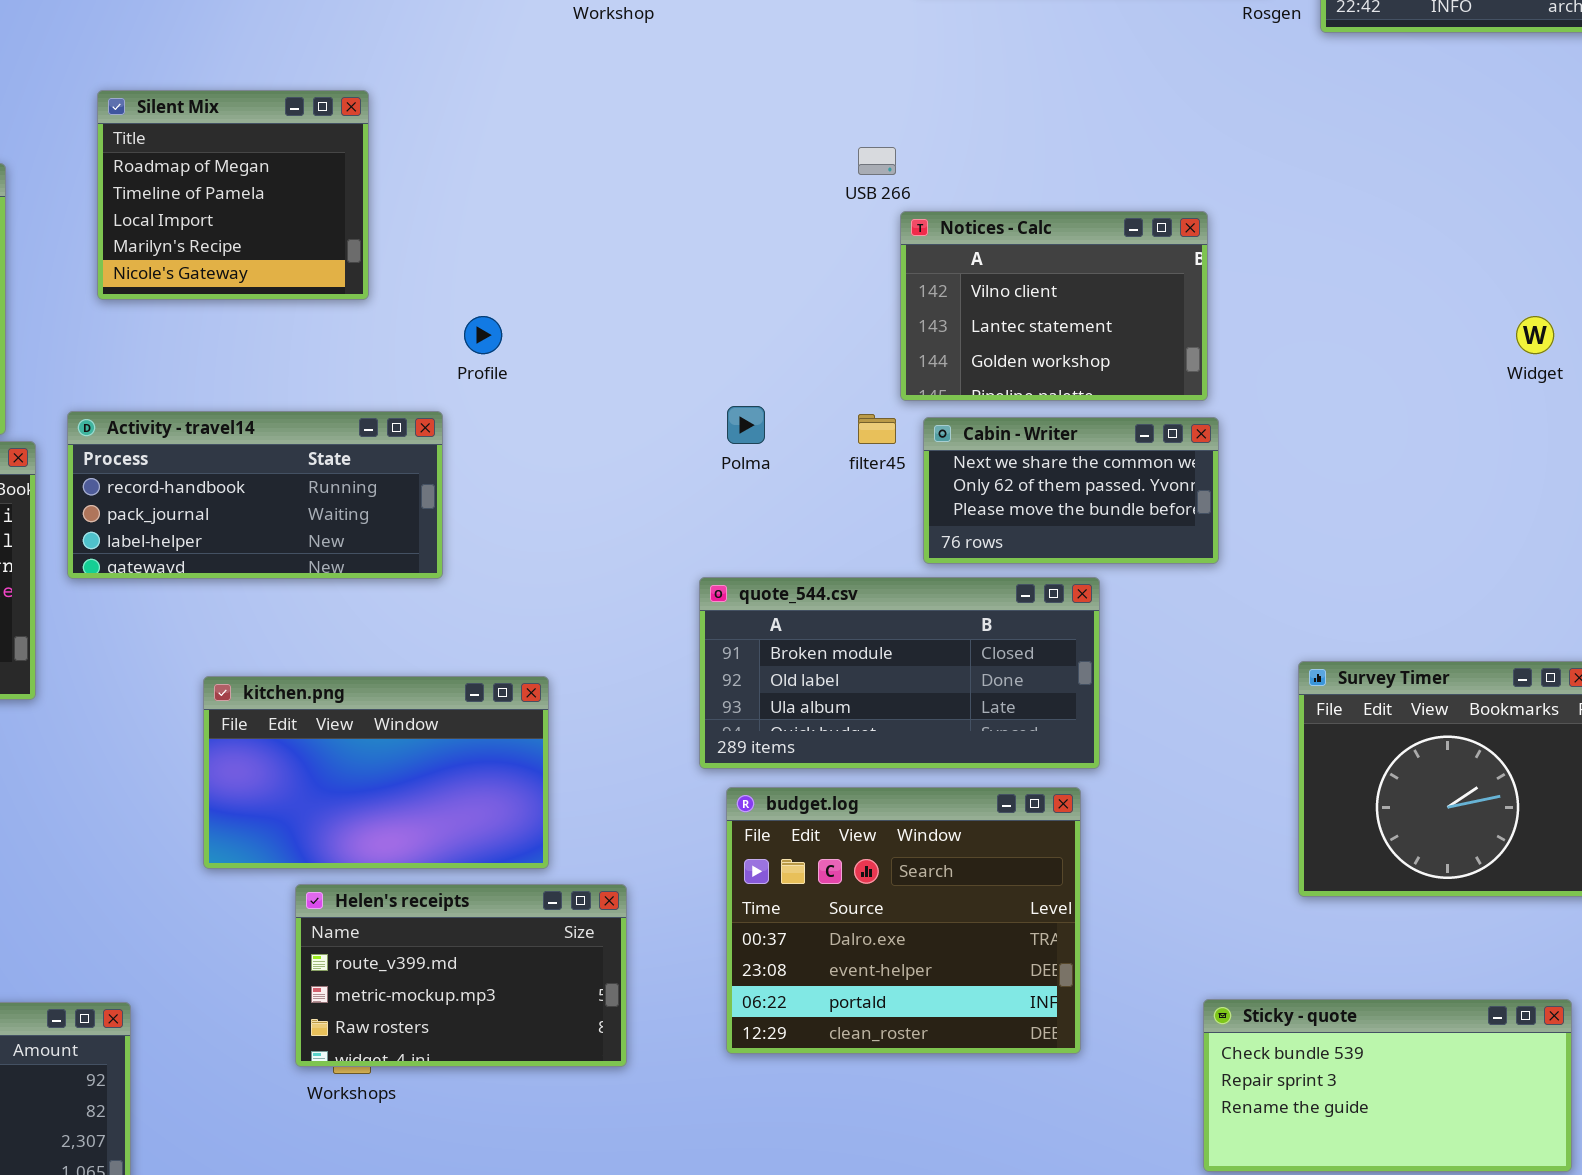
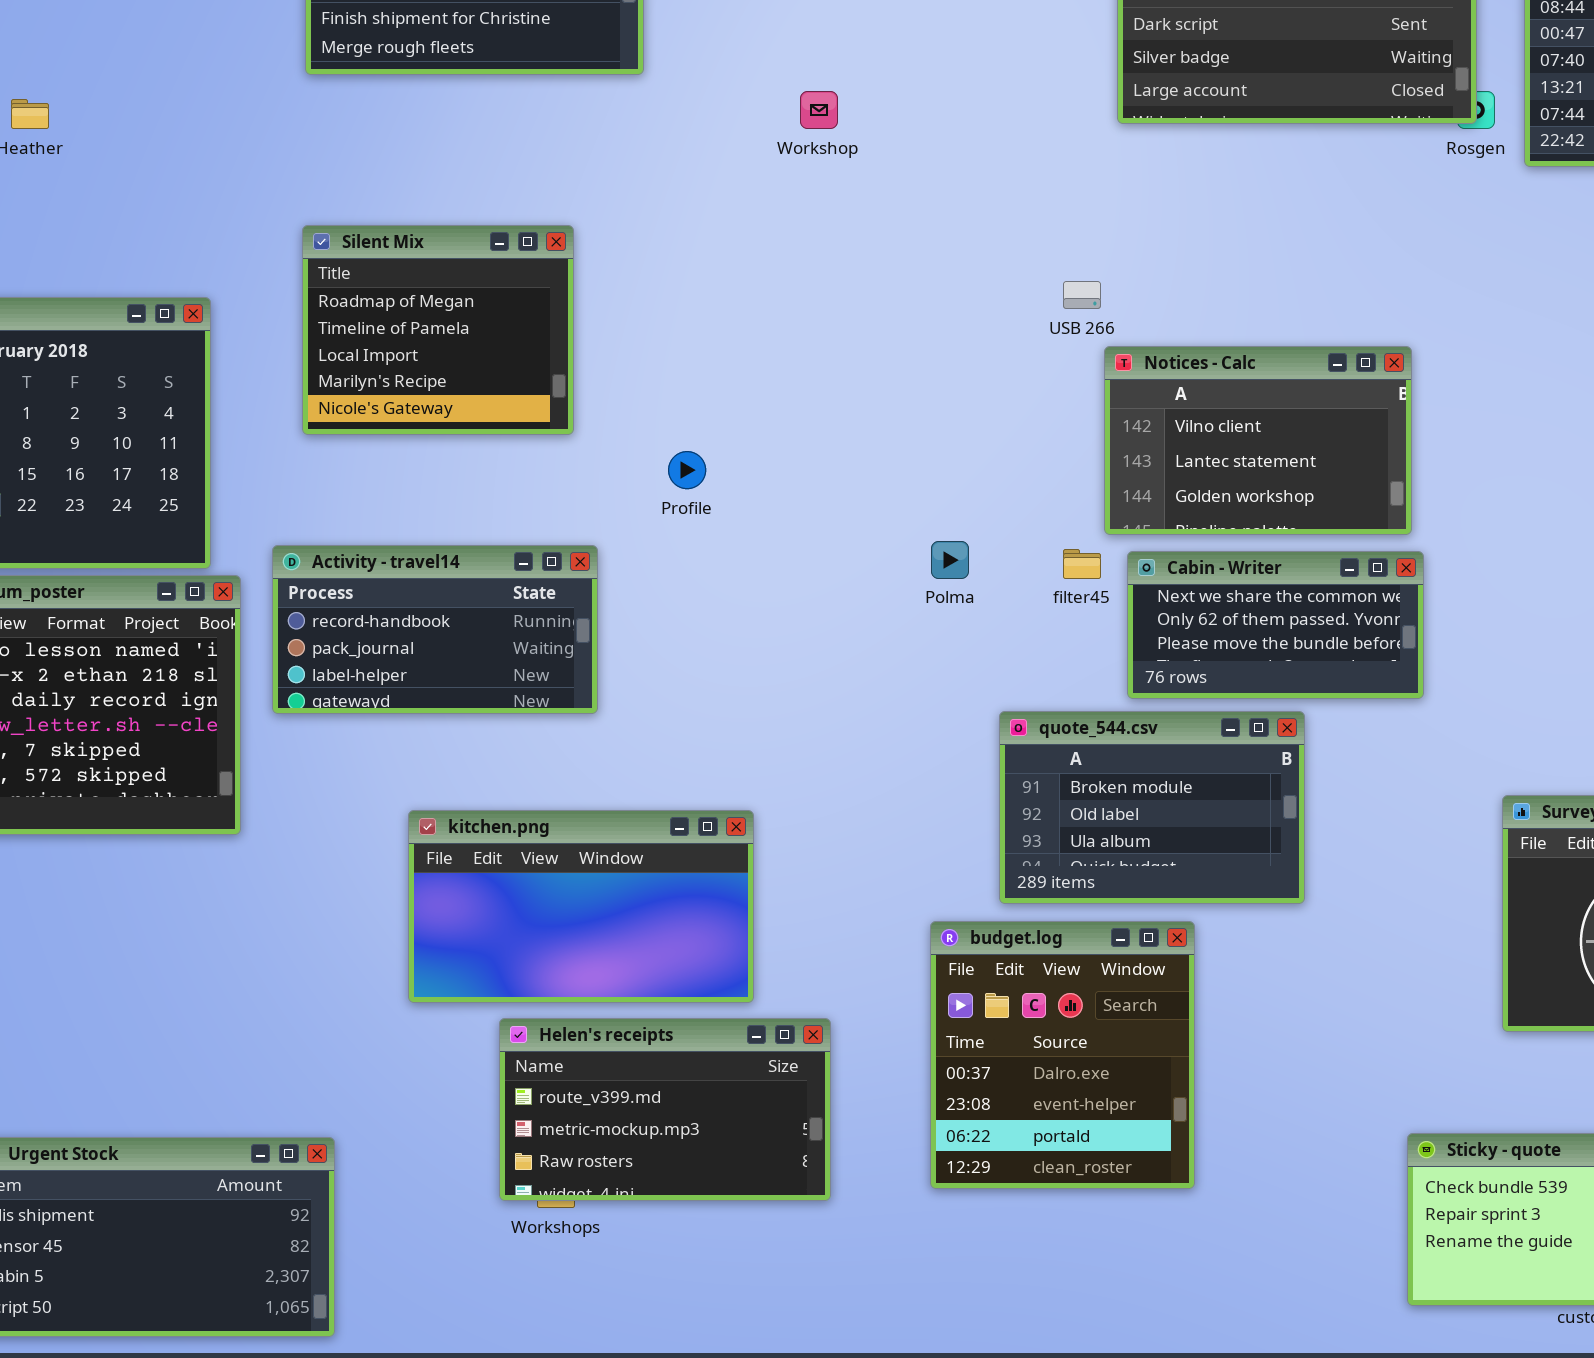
Activity - travel14: [67,411,443,579] -> [272,545,598,714], resized
quote_544.csv: [699,577,1100,769] -> [999,711,1305,904], resized
budget.log: [726,787,1081,1054] -> [930,921,1195,1189], resized

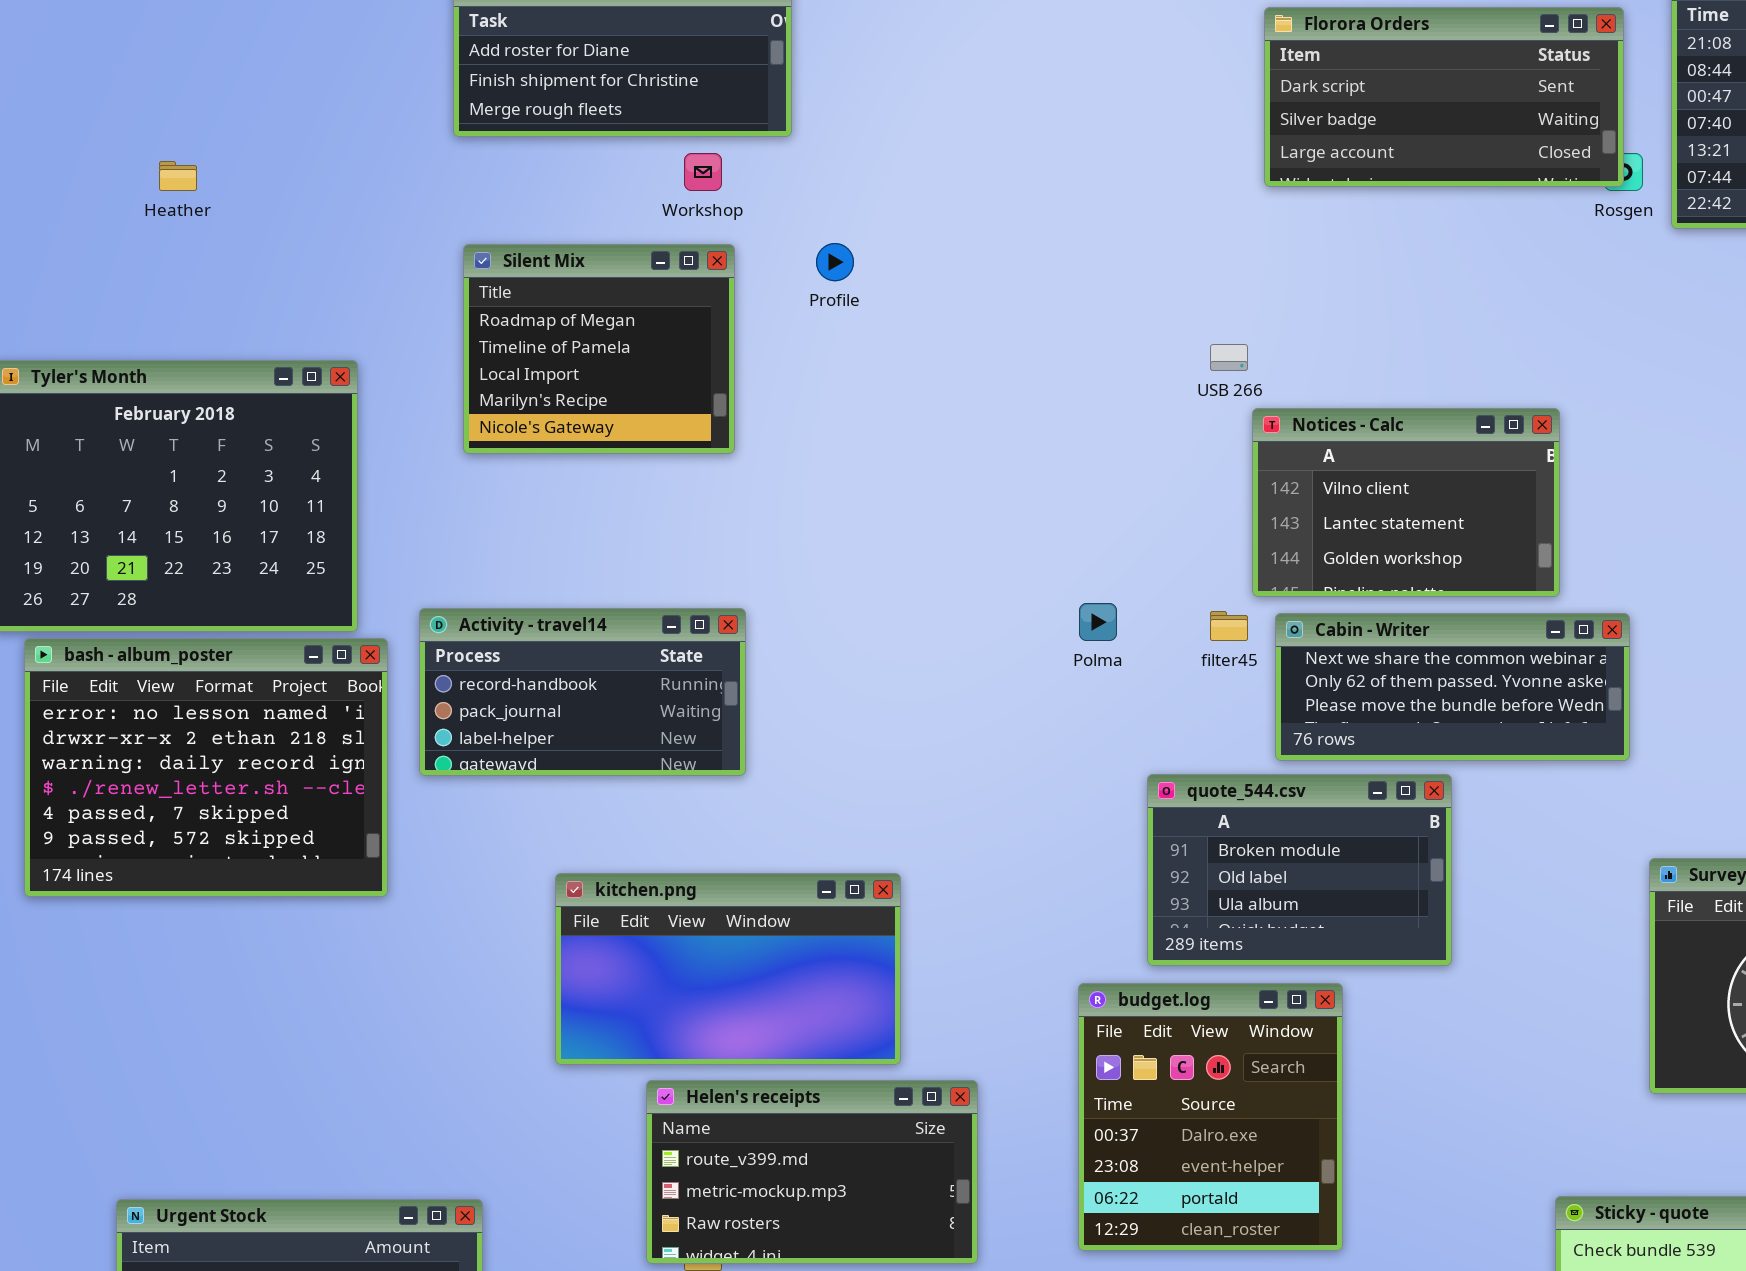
Workshop: [800,91,838,129] -> [684,153,722,191], moved
Silent Mix: [302,225,574,435] -> [463,244,735,454], moved
Profile: [668,451,706,489] -> [816,243,854,281], moved
Cabin - Writer: [1127,551,1424,699] -> [1275,613,1630,761], resized

